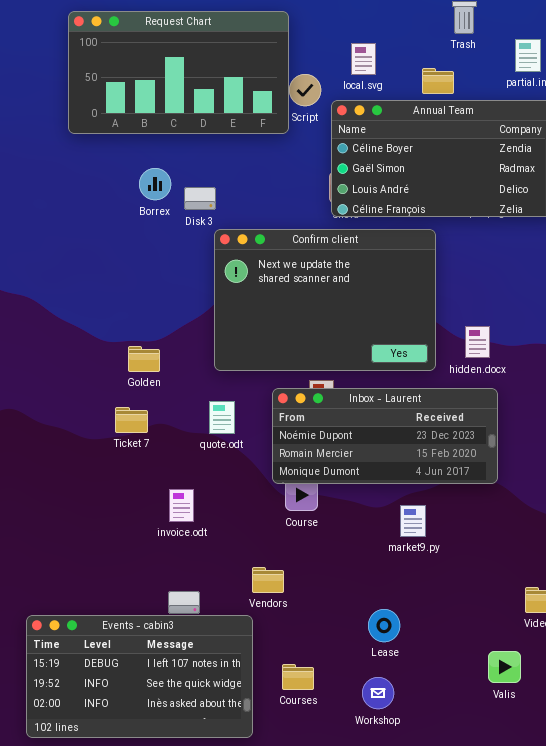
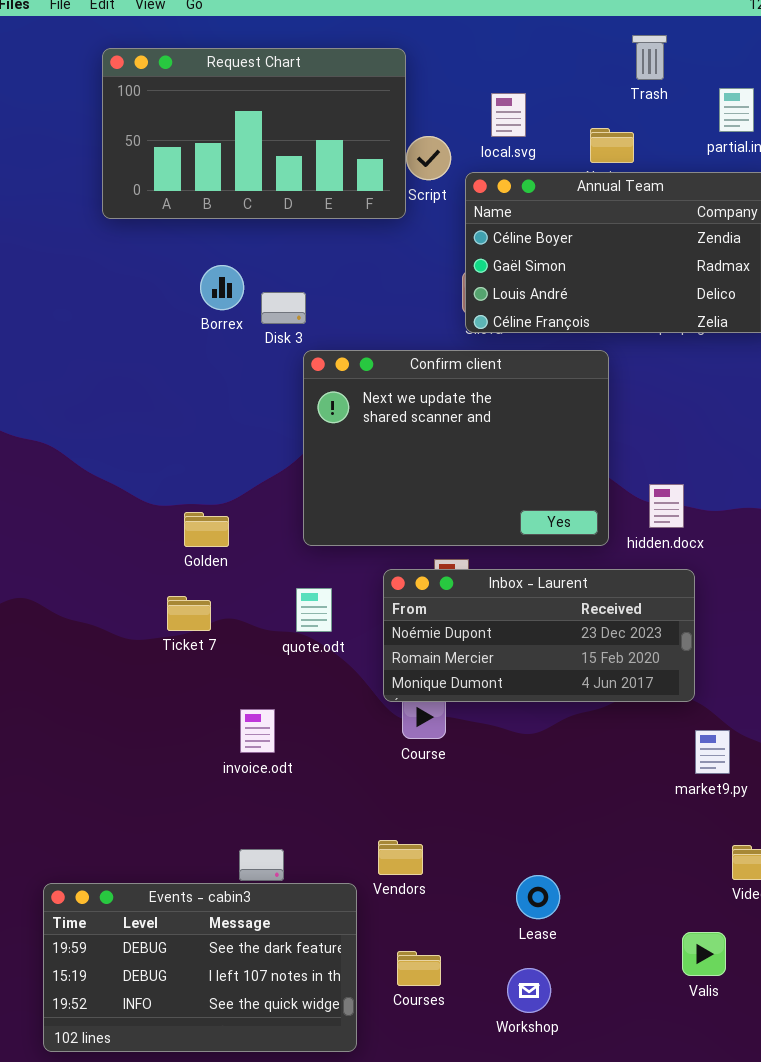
market9.py: [400,505,426,537] -> [695,730,730,774], moved
Vendors: [252,567,284,593] -> [378,840,423,875], moved
Events - cabin3: [26,615,253,738] -> [43,883,357,1052], scrolled up 1 row

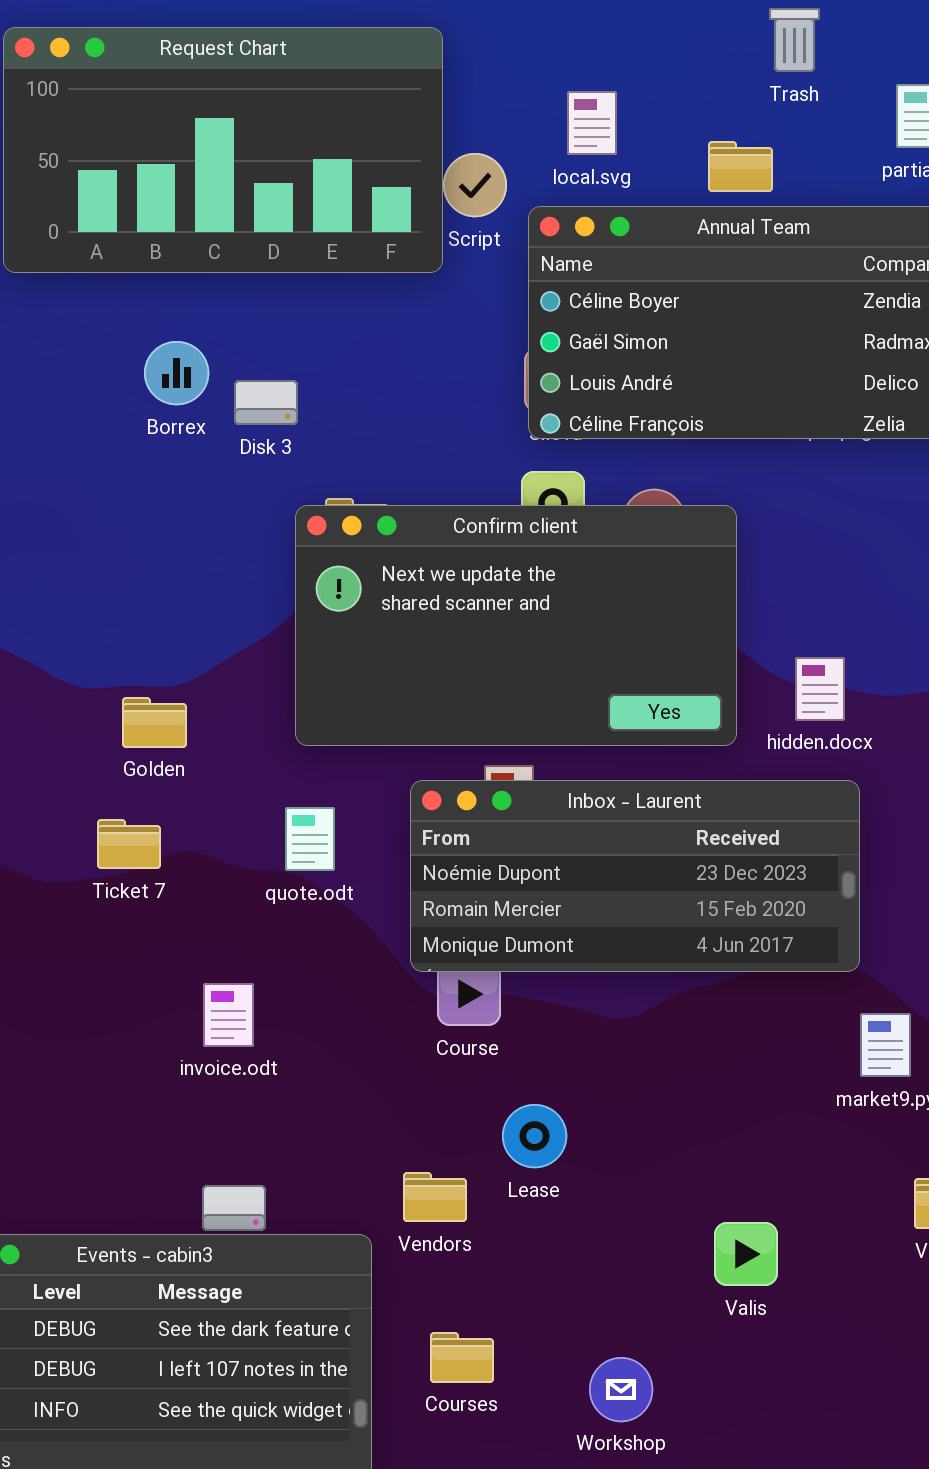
Confirm client: [303,350,609,546] -> [295,505,737,746], resized
Lease: [516,875,560,919] -> [502,1104,567,1168], moved
Valis: [682,932,726,976] -> [714,1222,778,1286], moved

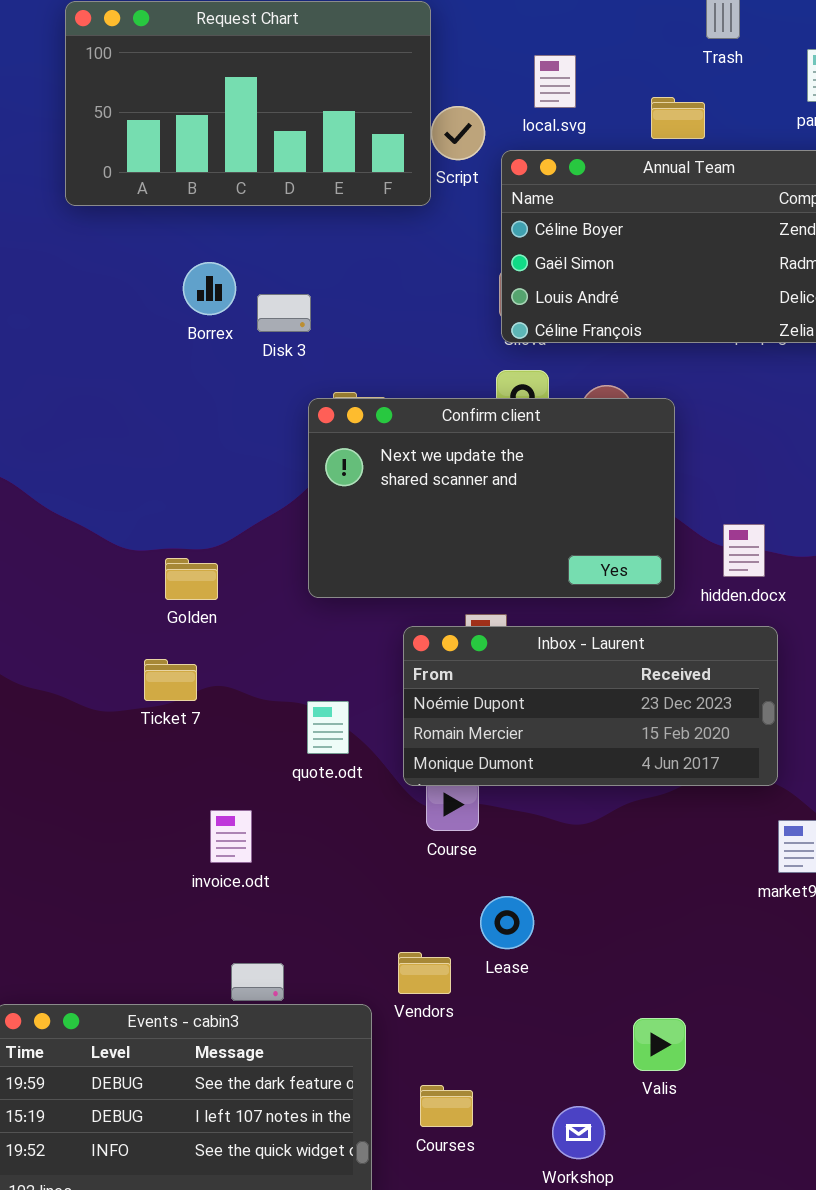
quote.odt: [285,807,335,871] -> [307,701,349,754], moved
invoice.odt: [203,983,254,1047] -> [210,810,252,863], moved
Valis: [714,1222,778,1286] -> [633,1018,686,1071], moved

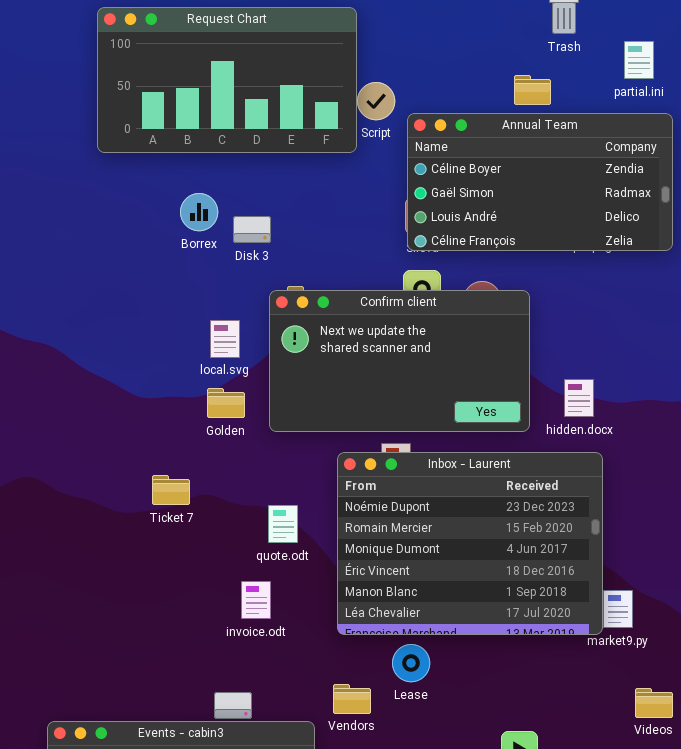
local.svg: [534,55,576,108] -> [210,320,240,358], moved
Golden: [165,558,218,600] -> [207,388,245,418], moved
Inbox - Laurent: [403,626,778,786] -> [337,452,603,635], resized
invoice.odt: [210,810,252,863] -> [241,581,271,619], moved

